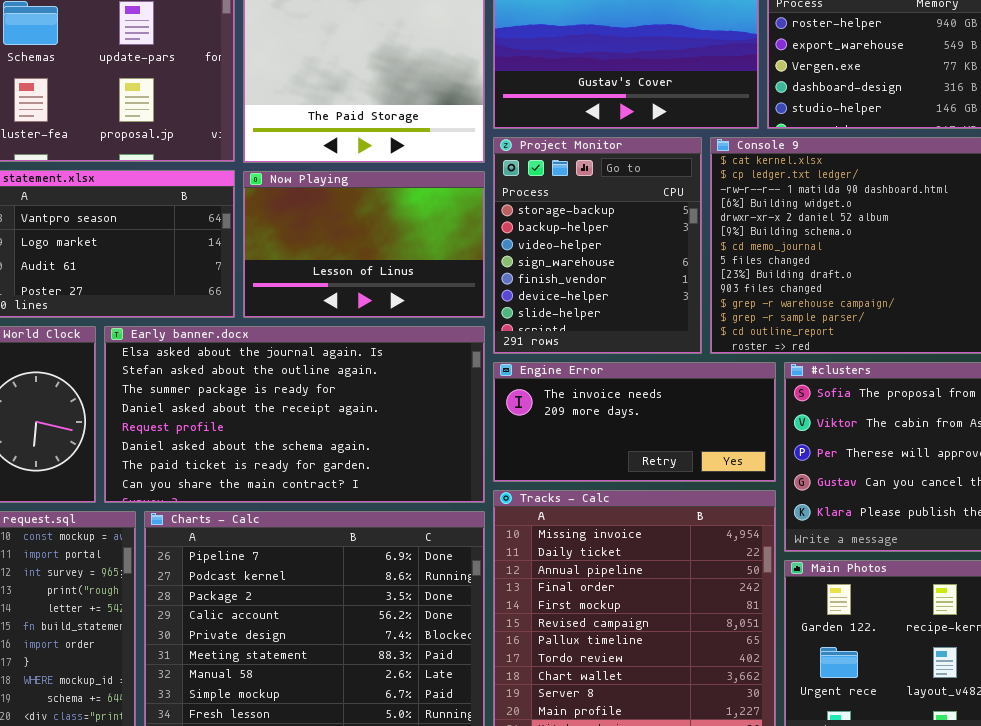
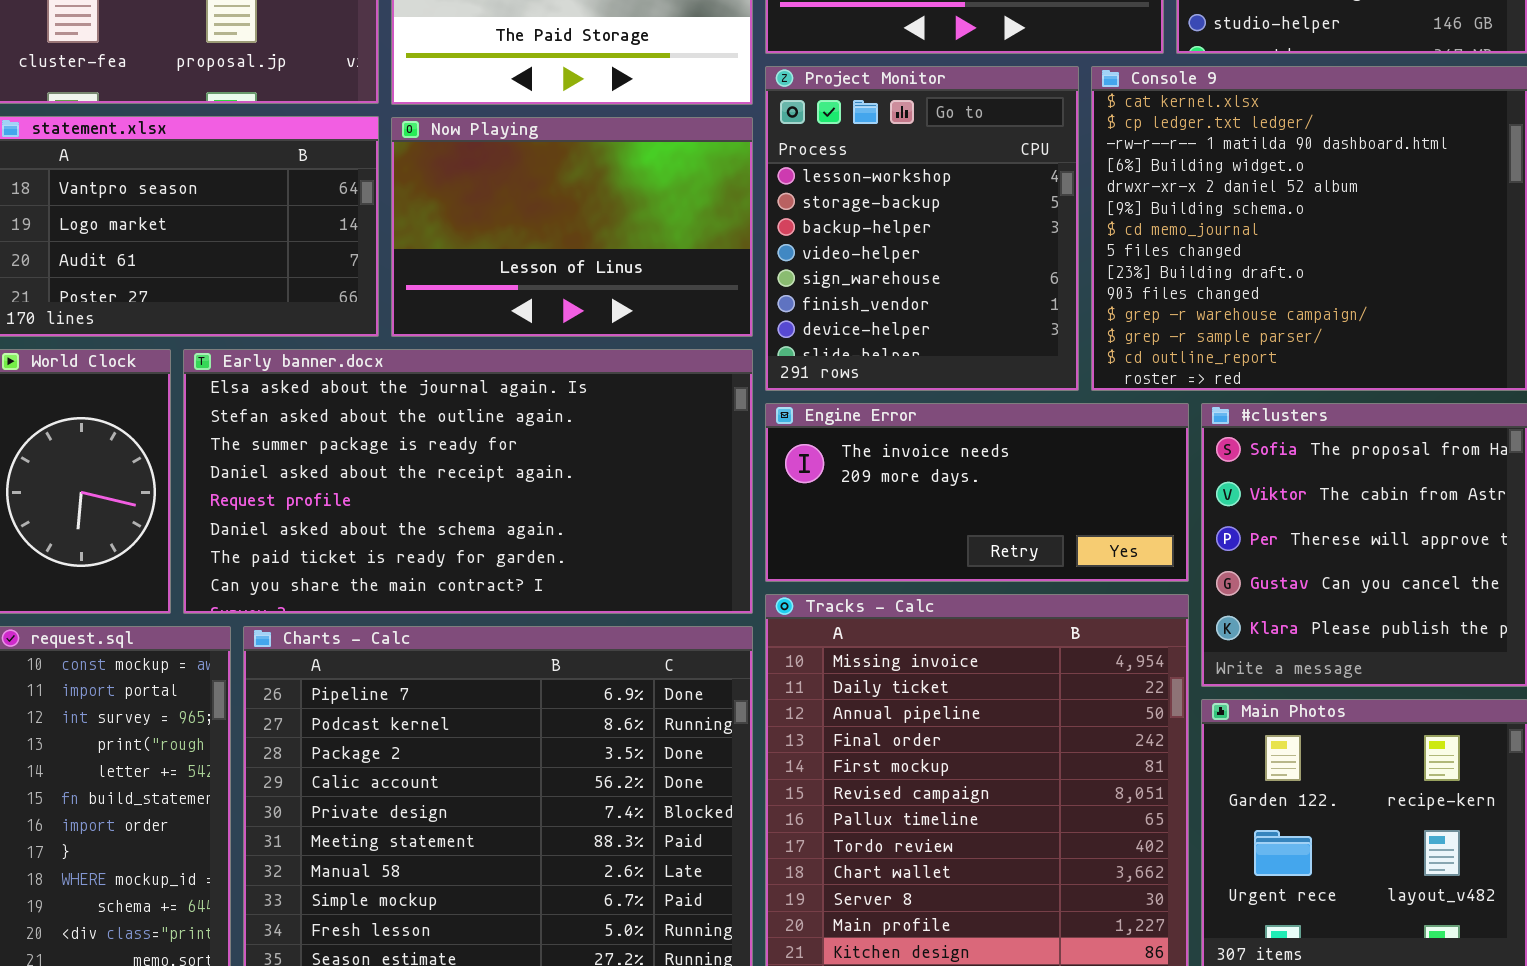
Project Monitor: [493,137,702,354] -> [765,66,1079,391], scrolled up 1 row

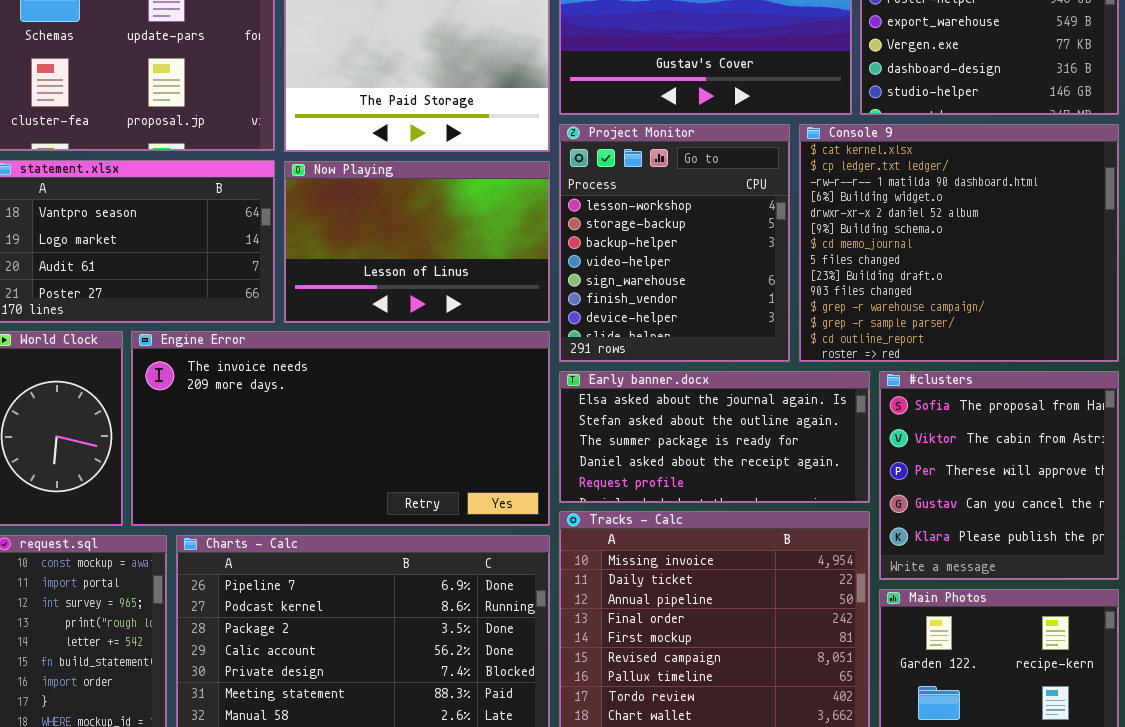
Early banner.docx: [183,349,753,614] -> [559,371,870,503], moved, resized
Engine Error: [765,403,1189,582] -> [131,331,550,526], moved, resized

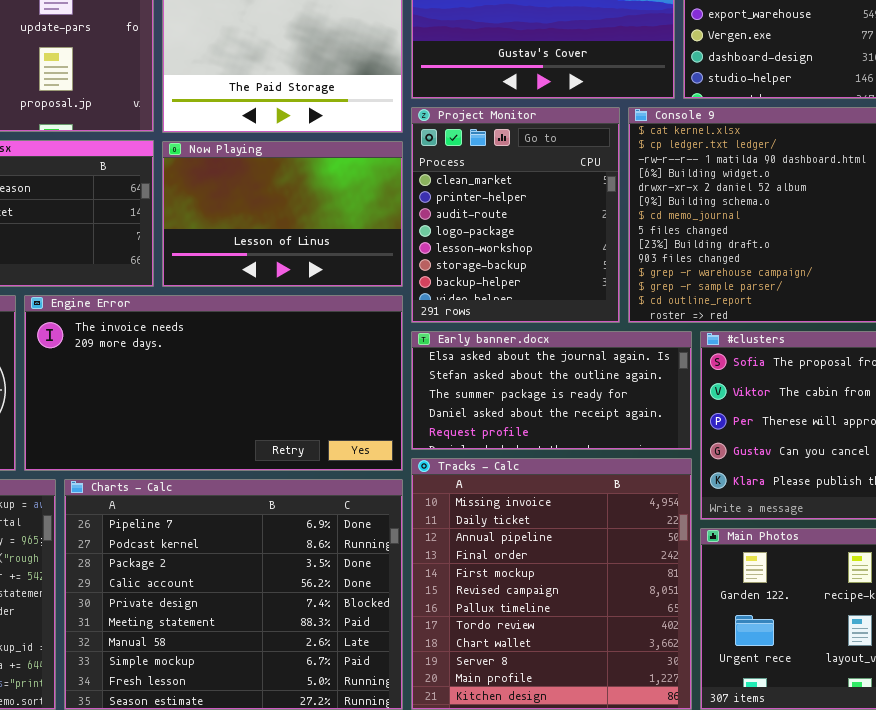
Project Monitor: [559,124,790,362] -> [411,107,620,323], scrolled up 4 rows

